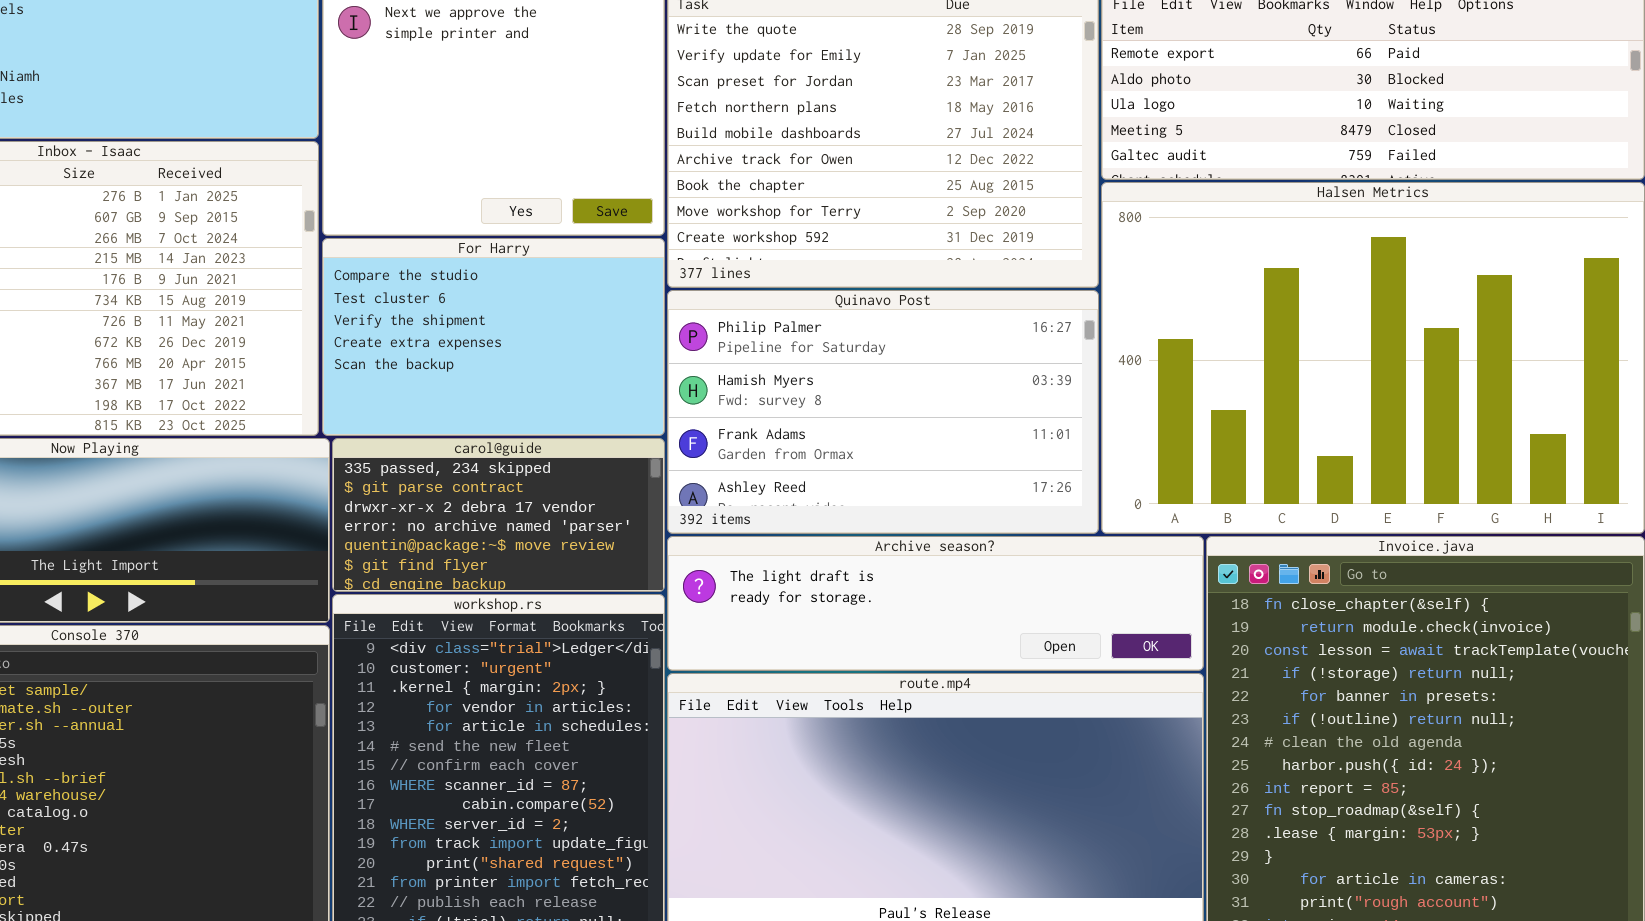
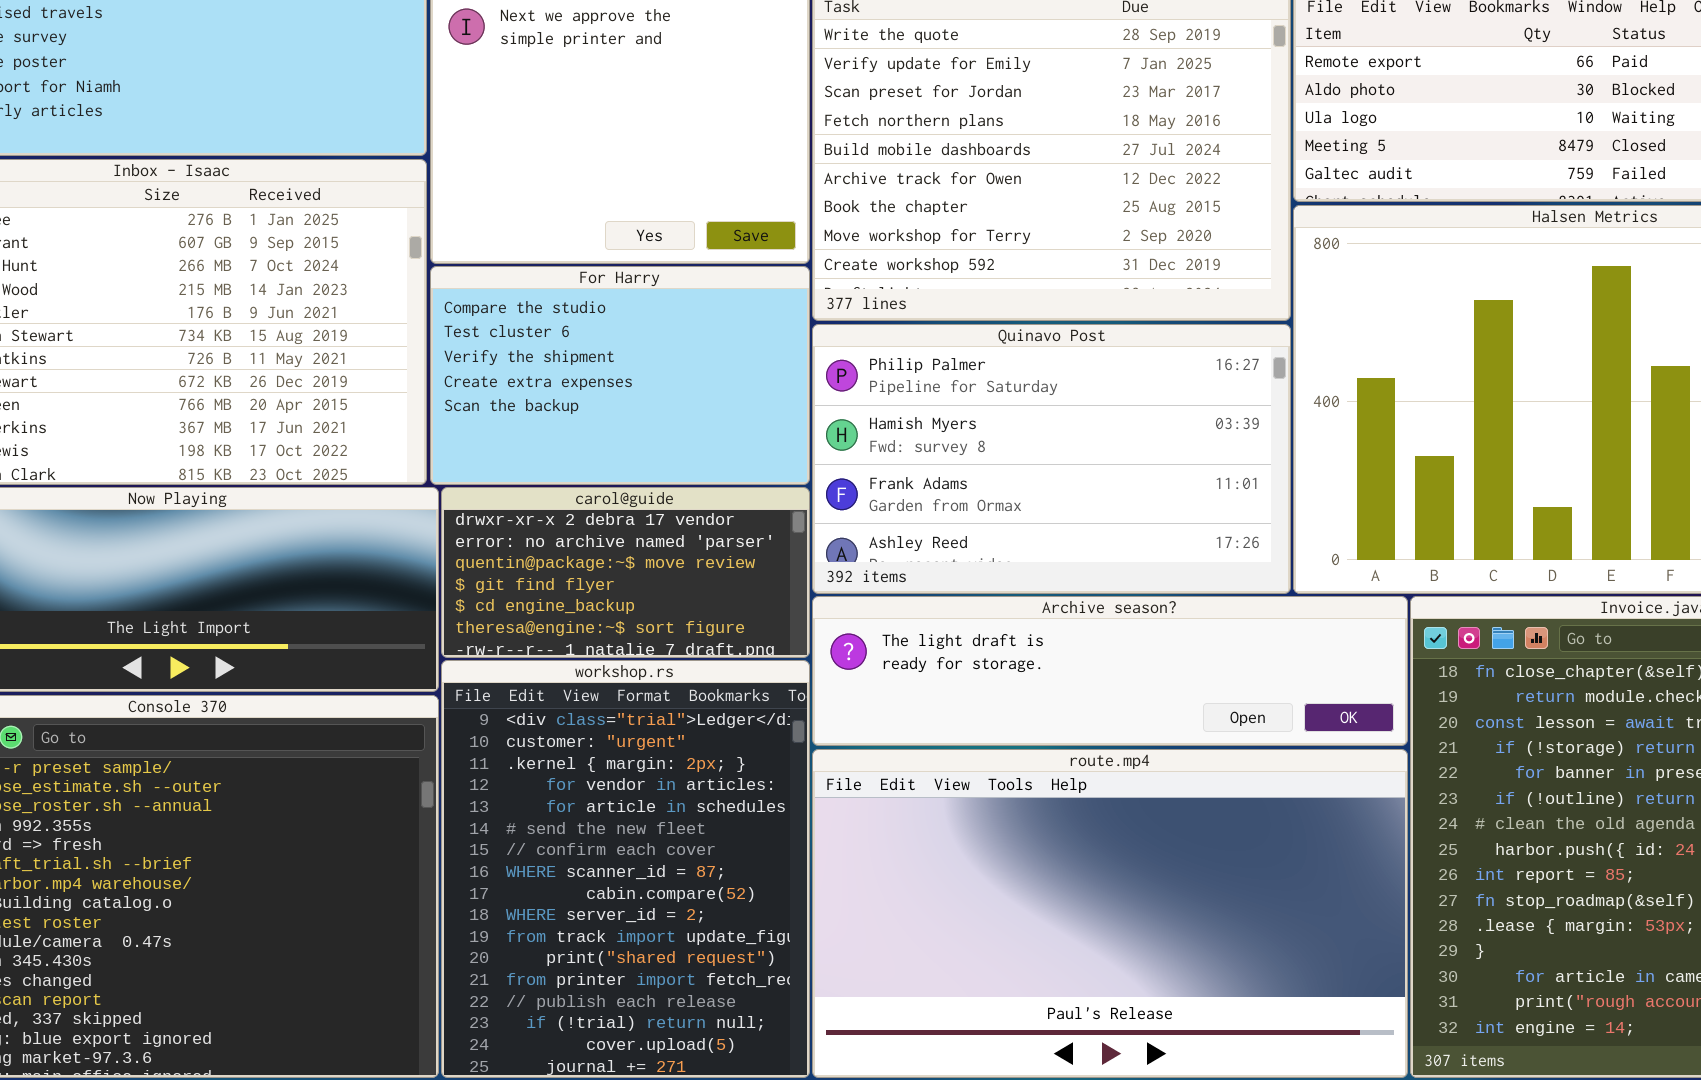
carol@guide: [332,438,665,592] -> [441,487,810,658], scrolled down 2 rows

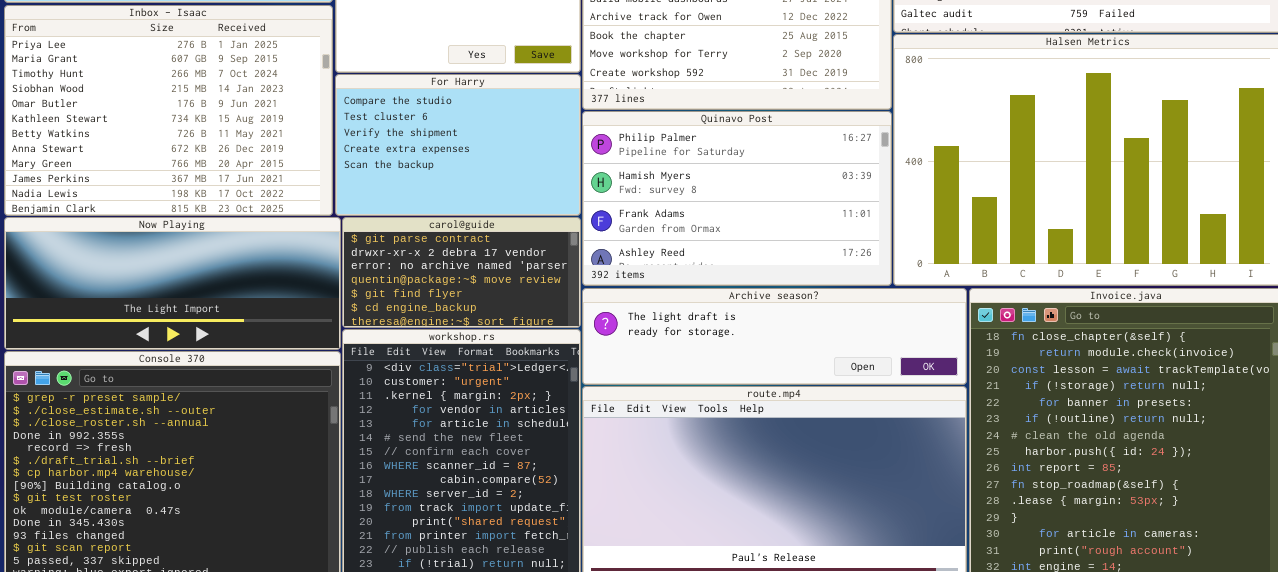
carol@guide: [441,487,810,658] -> [342,217,581,328], scrolled up 1 row

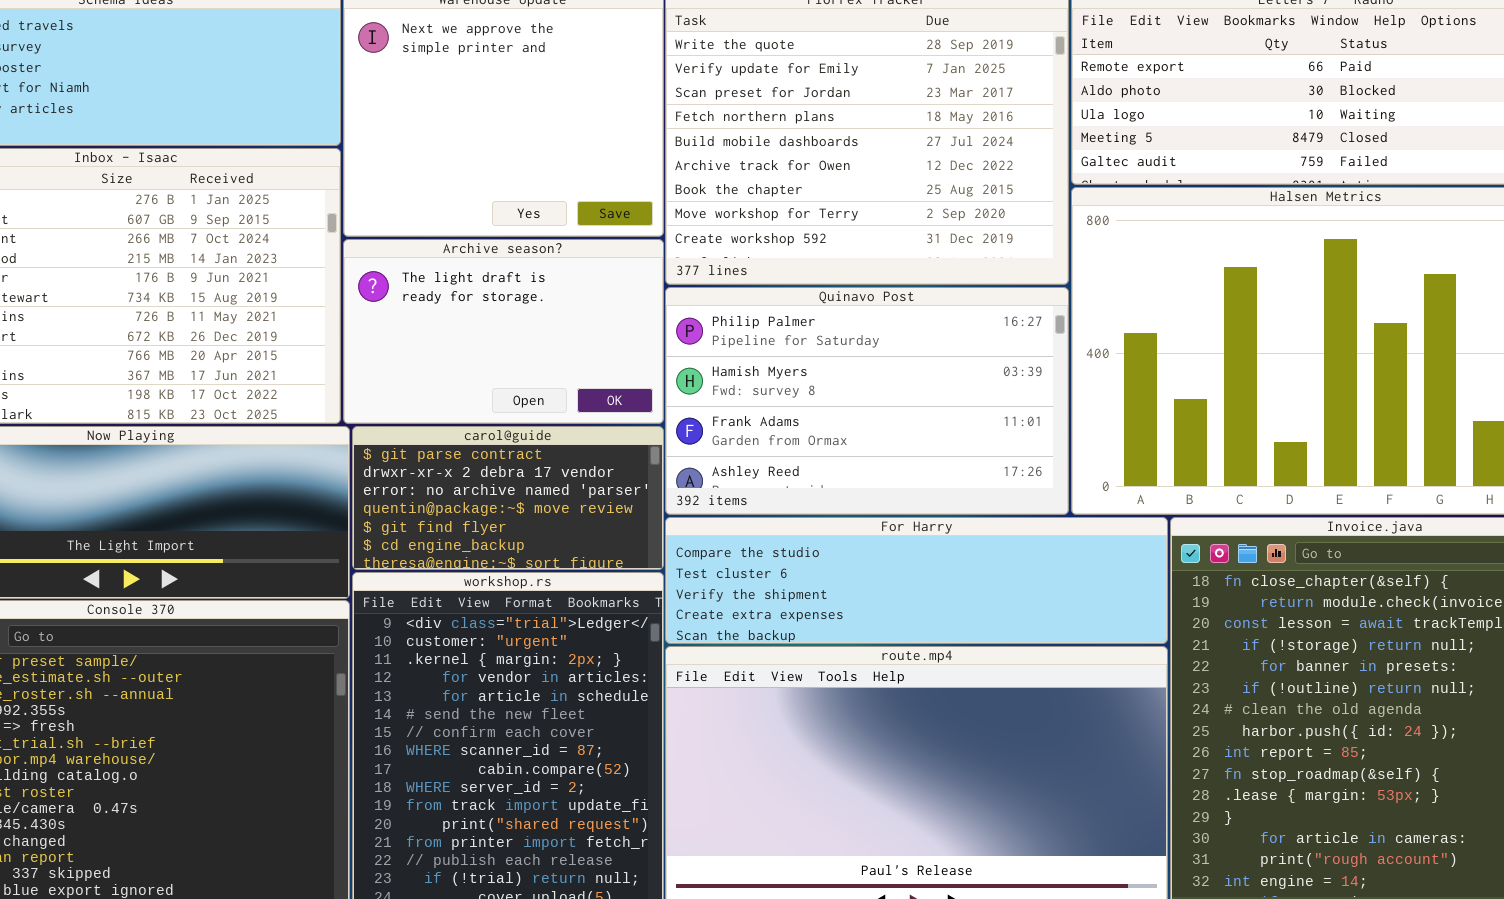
For Harry: [335,74,581,216] -> [665,517,1168,644], moved, resized
Archive season?: [582,288,967,385] -> [343,239,664,424], moved, resized

